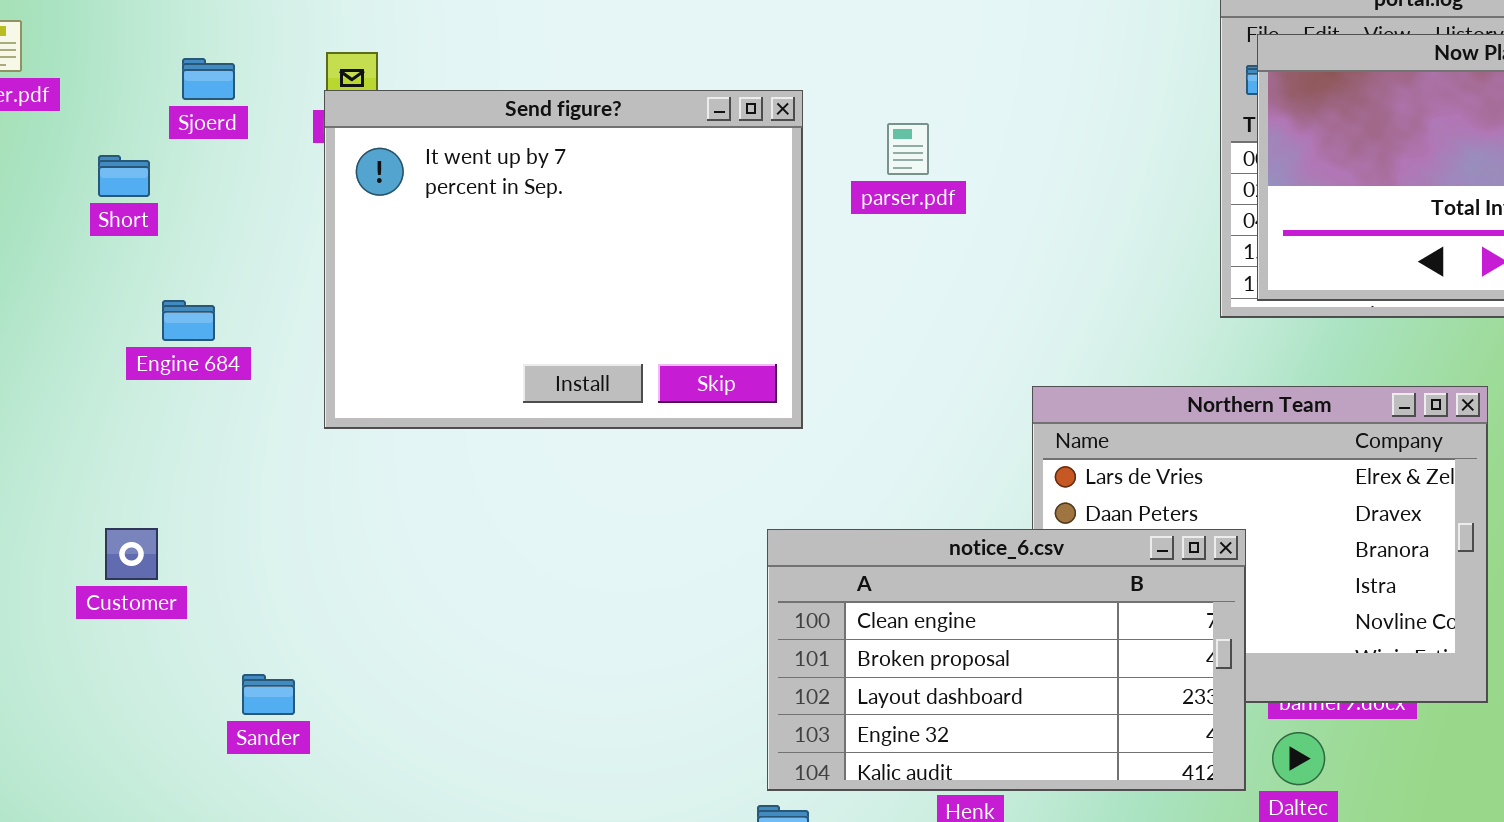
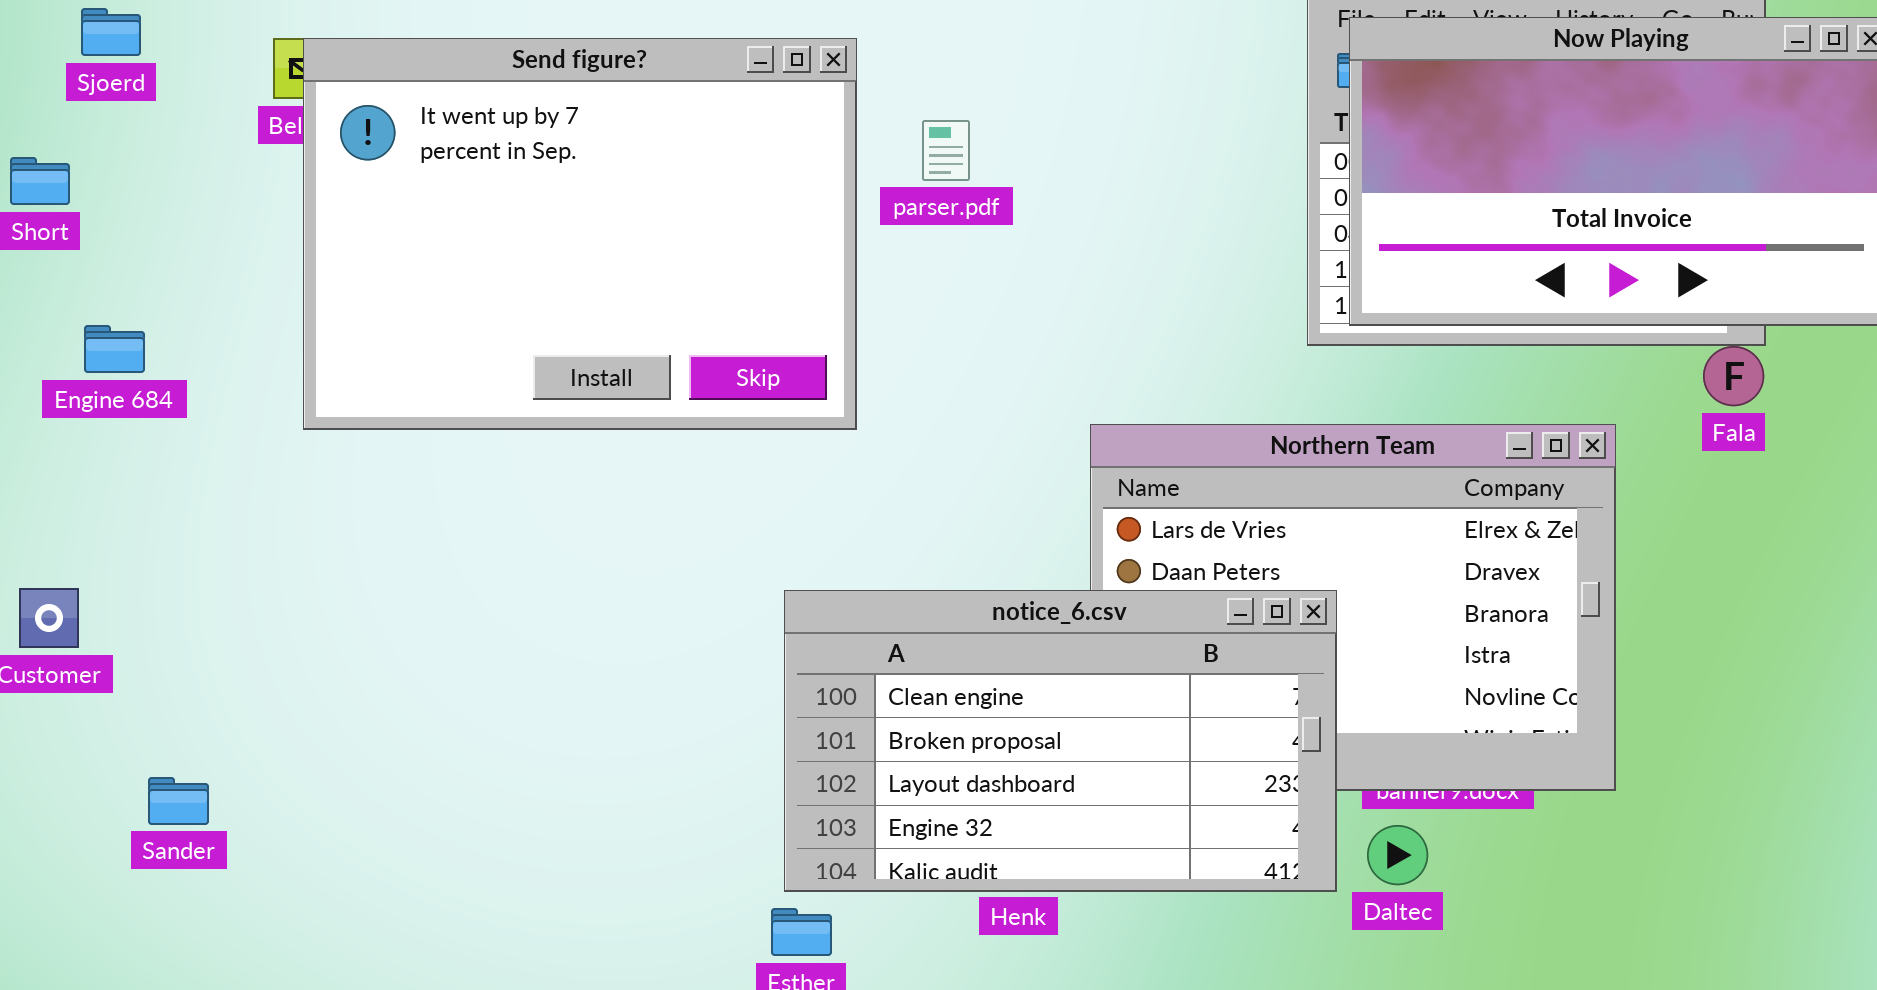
Sjoerd: [182,58,235,100] -> [81,8,141,56], moved
Send figure?: [324,90,803,429] -> [303,38,857,430], moved
Sander: [242,674,295,715] -> [148,777,209,825], moved

